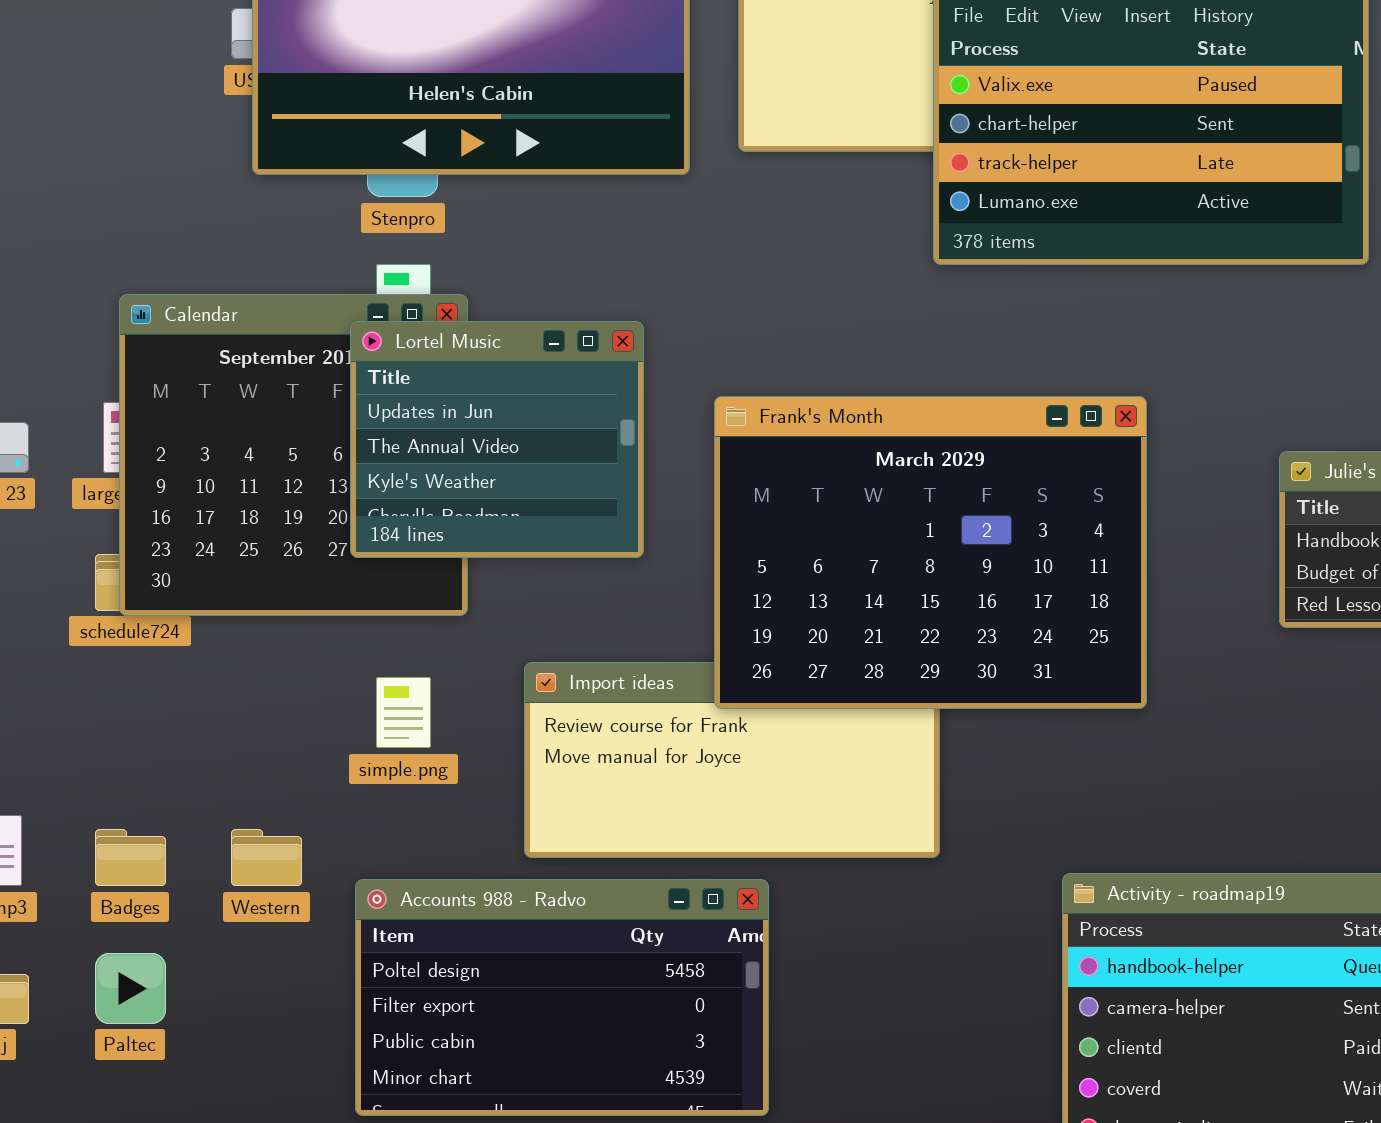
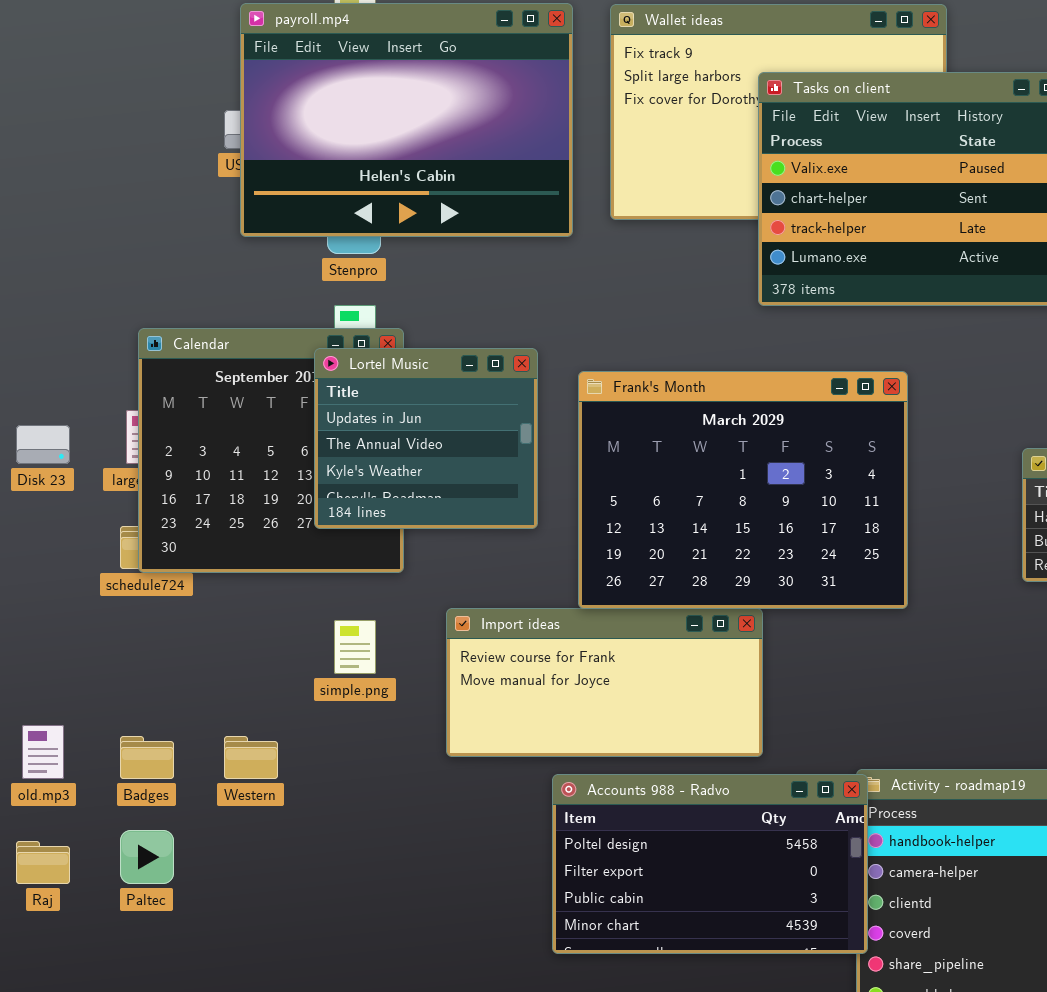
Frank's Month: [714,396,1147,709] -> [578,371,908,609], moved
Accounts 988 - Radvo: [355,879,769,1116] -> [552,774,868,954], moved

